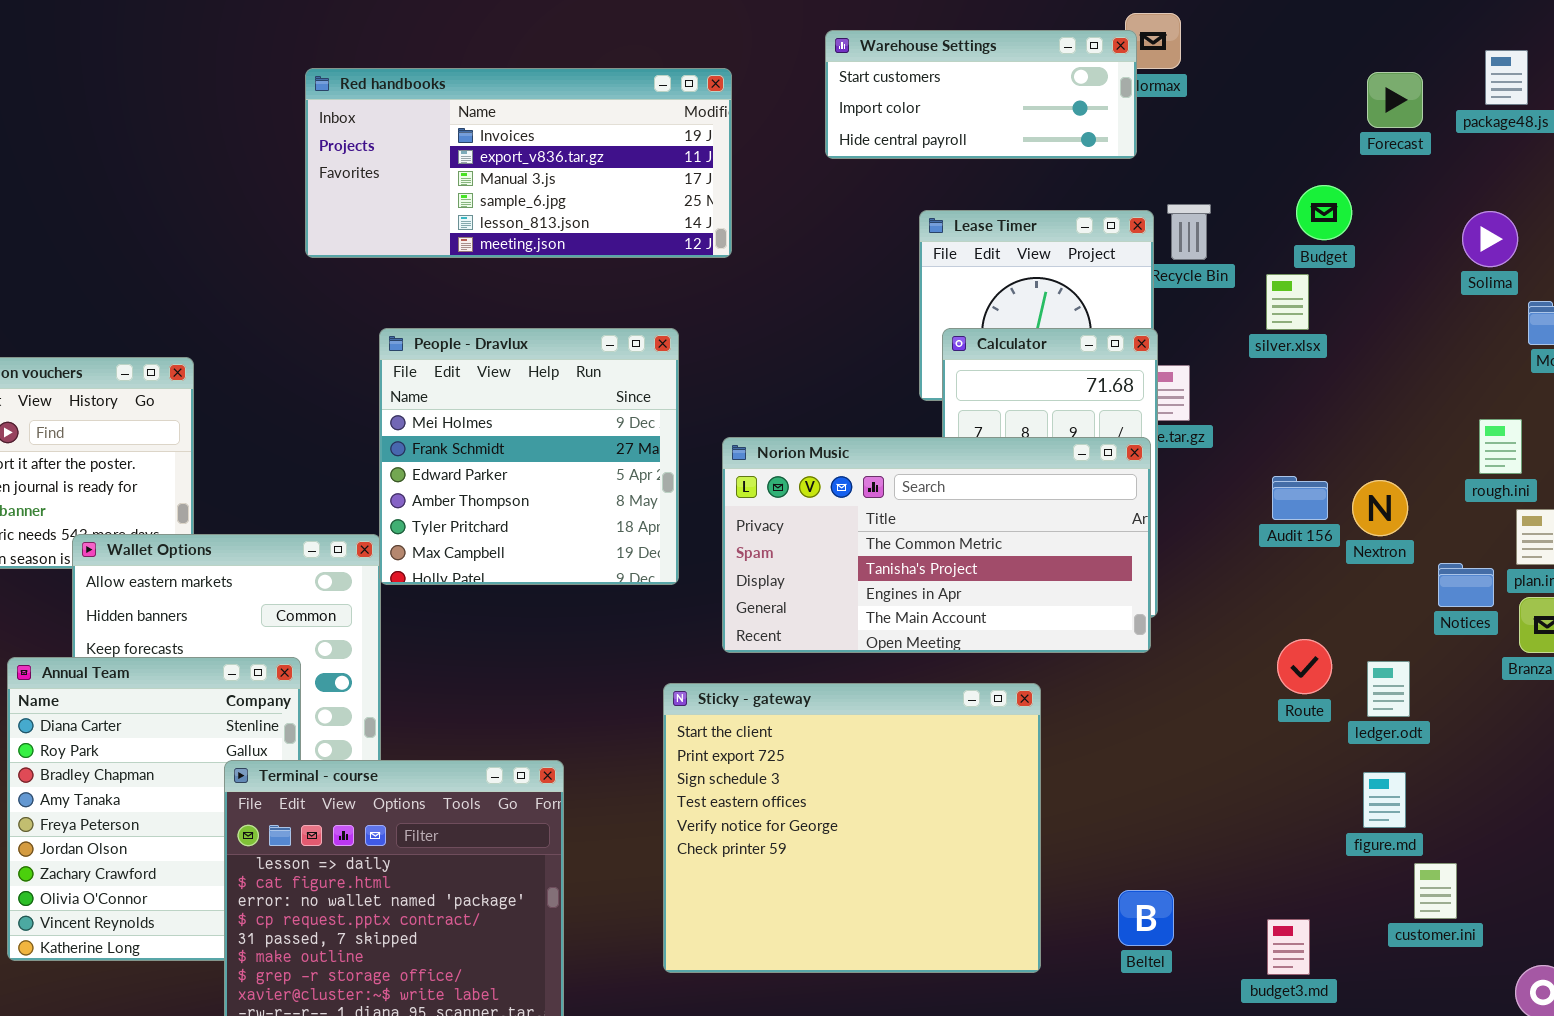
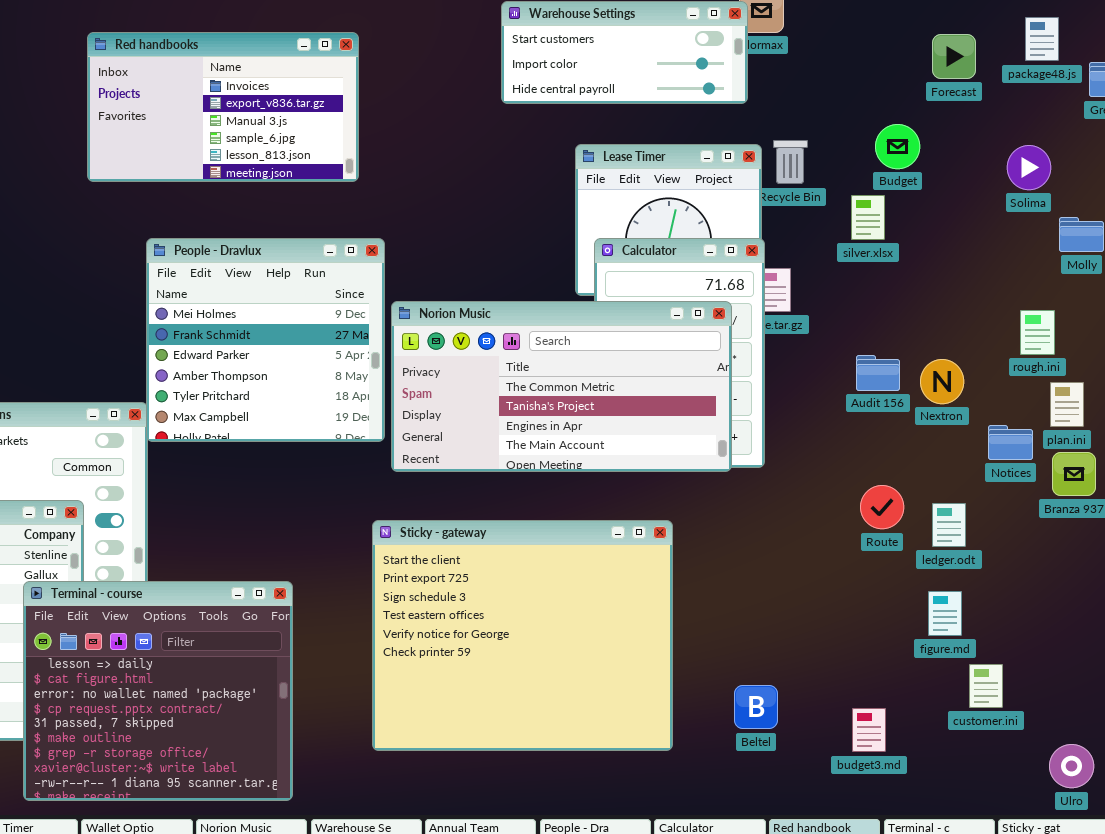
Red handbooks: [305,68,732,258] -> [87,32,359,182], resized
Norion Music: [722,437,1151,653] -> [391,301,732,472], moved

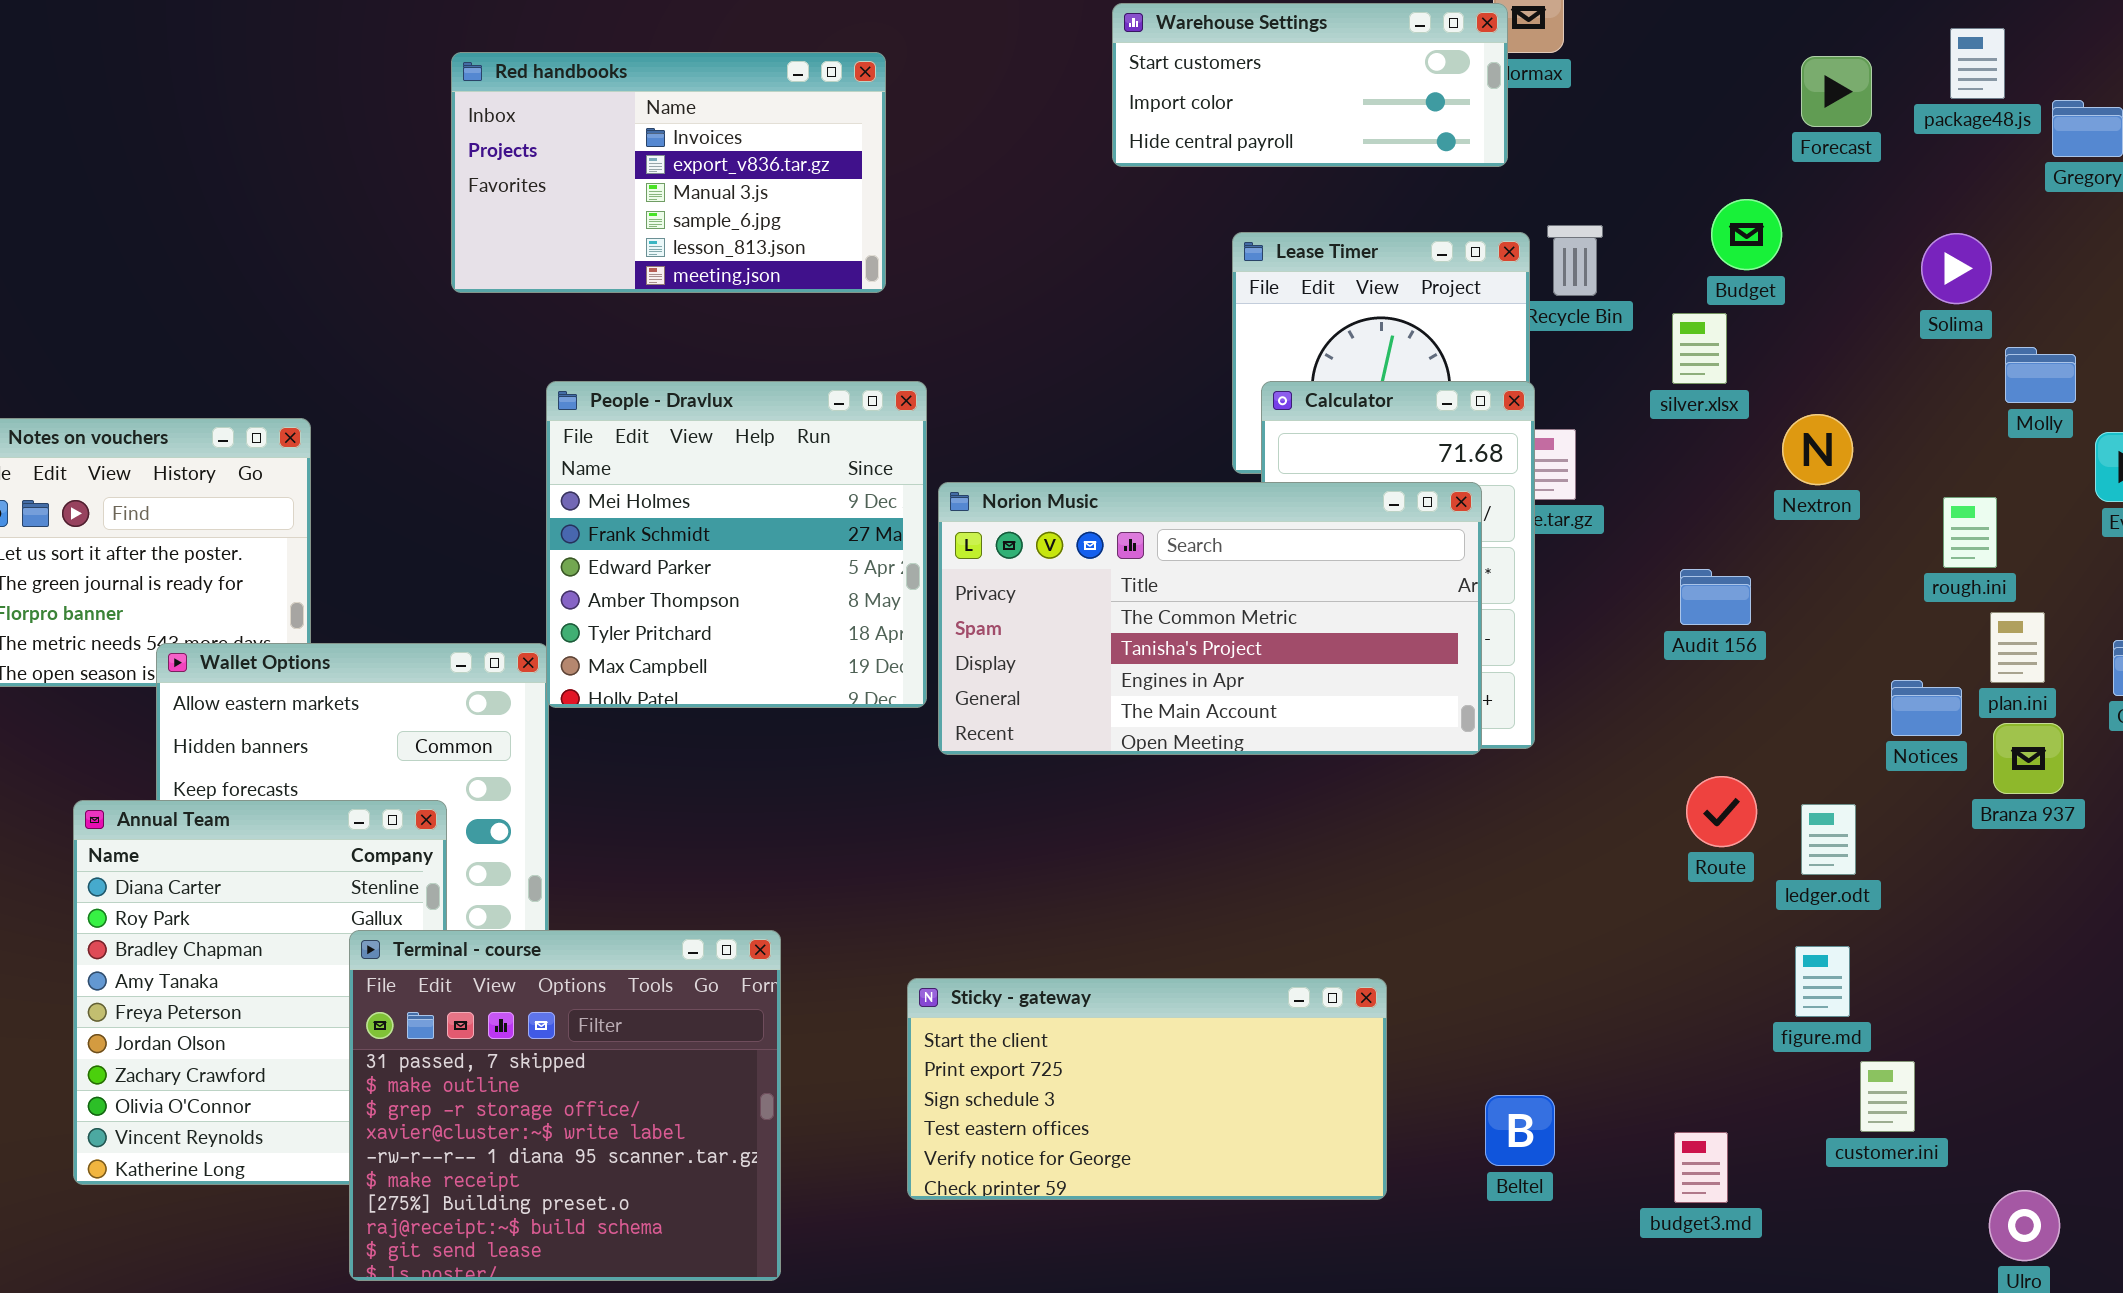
Nextron: [920,359,964,404] -> [1782,414,1853,485], moved
Sticky - gateway: [372,520,673,751] -> [907,978,1387,1200], resized
Terminal - course: [23,581,293,801] -> [349,930,781,1281], scrolled down 4 rows

